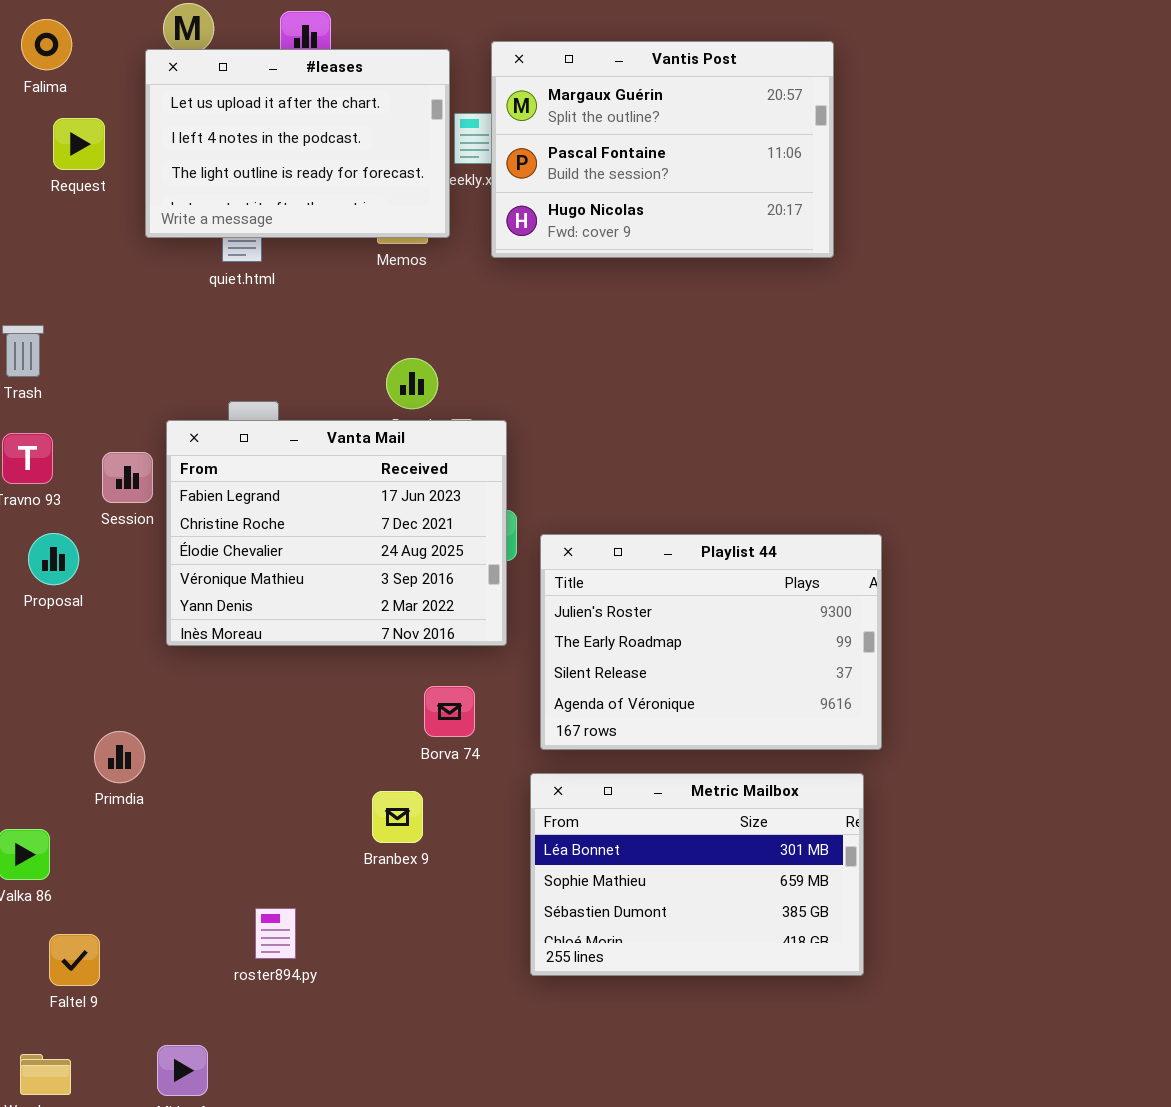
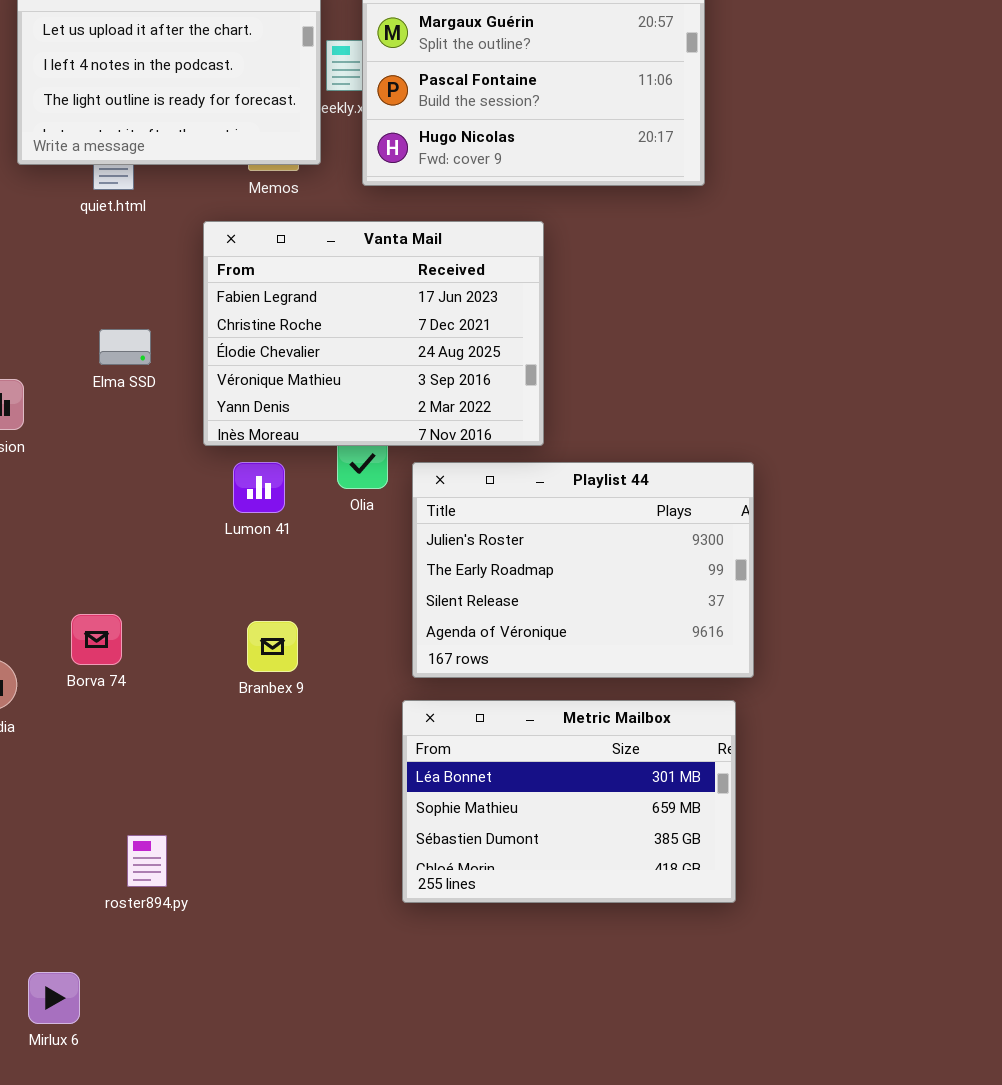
Vanta Mail: [166,420,507,646] -> [203,221,544,446], moved
Borva 74: [424,686,475,737] -> [71,614,122,665], moved
Branbex 9: [372,791,423,843] -> [247,621,298,672], moved

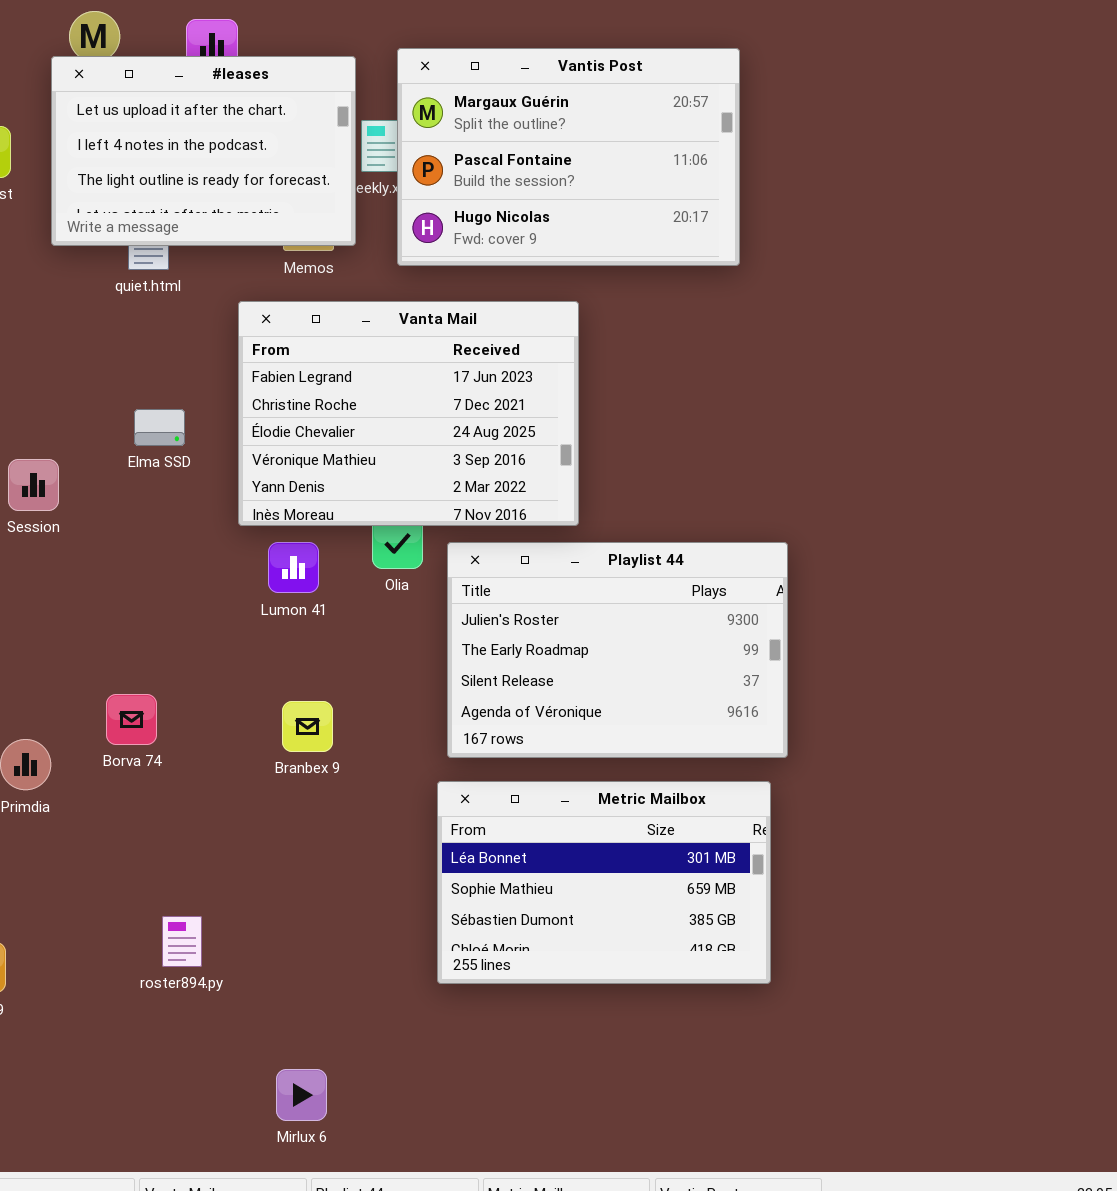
Mirlux 6: [28,972,80,1024] -> [276,1069,327,1121], moved

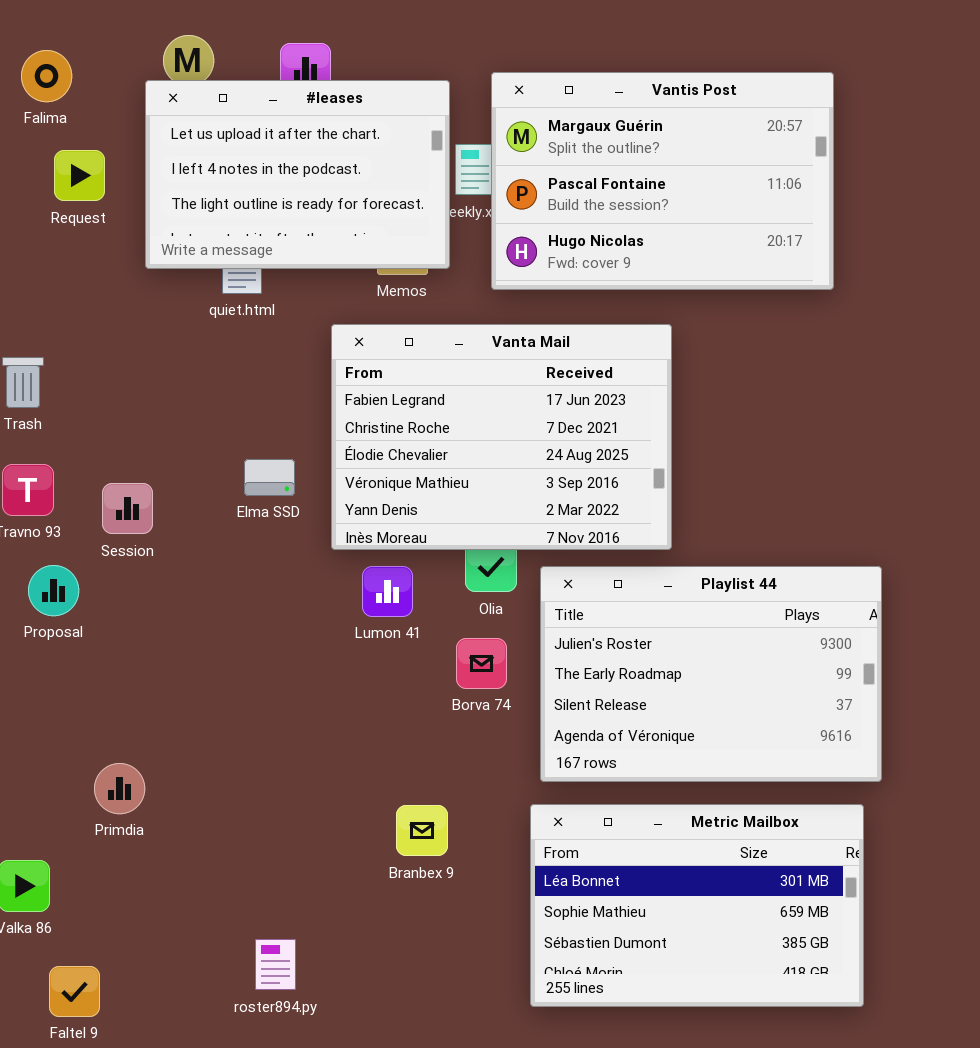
Elma SSD: [134,409,185,446] -> [244,459,295,496], moved
Borva 74: [106,694,157,745] -> [456,638,507,689], moved
Branbex 9: [282,701,333,752] -> [396,805,448,856], moved

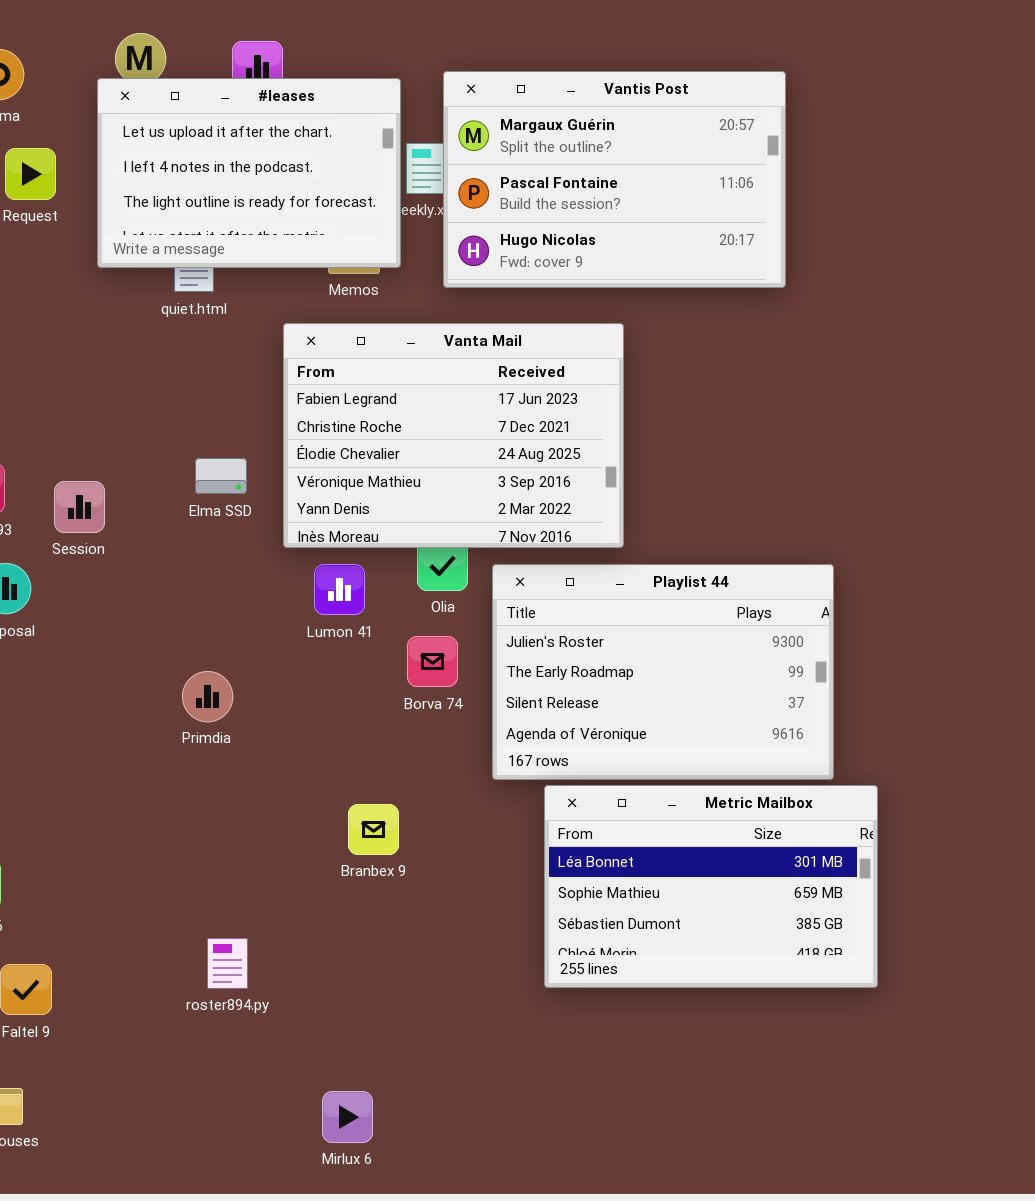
Primdia: [94,763,145,814] -> [182,671,233,722], moved
Metric Mailbox: [530,804,864,1007] -> [544,785,878,988], moved

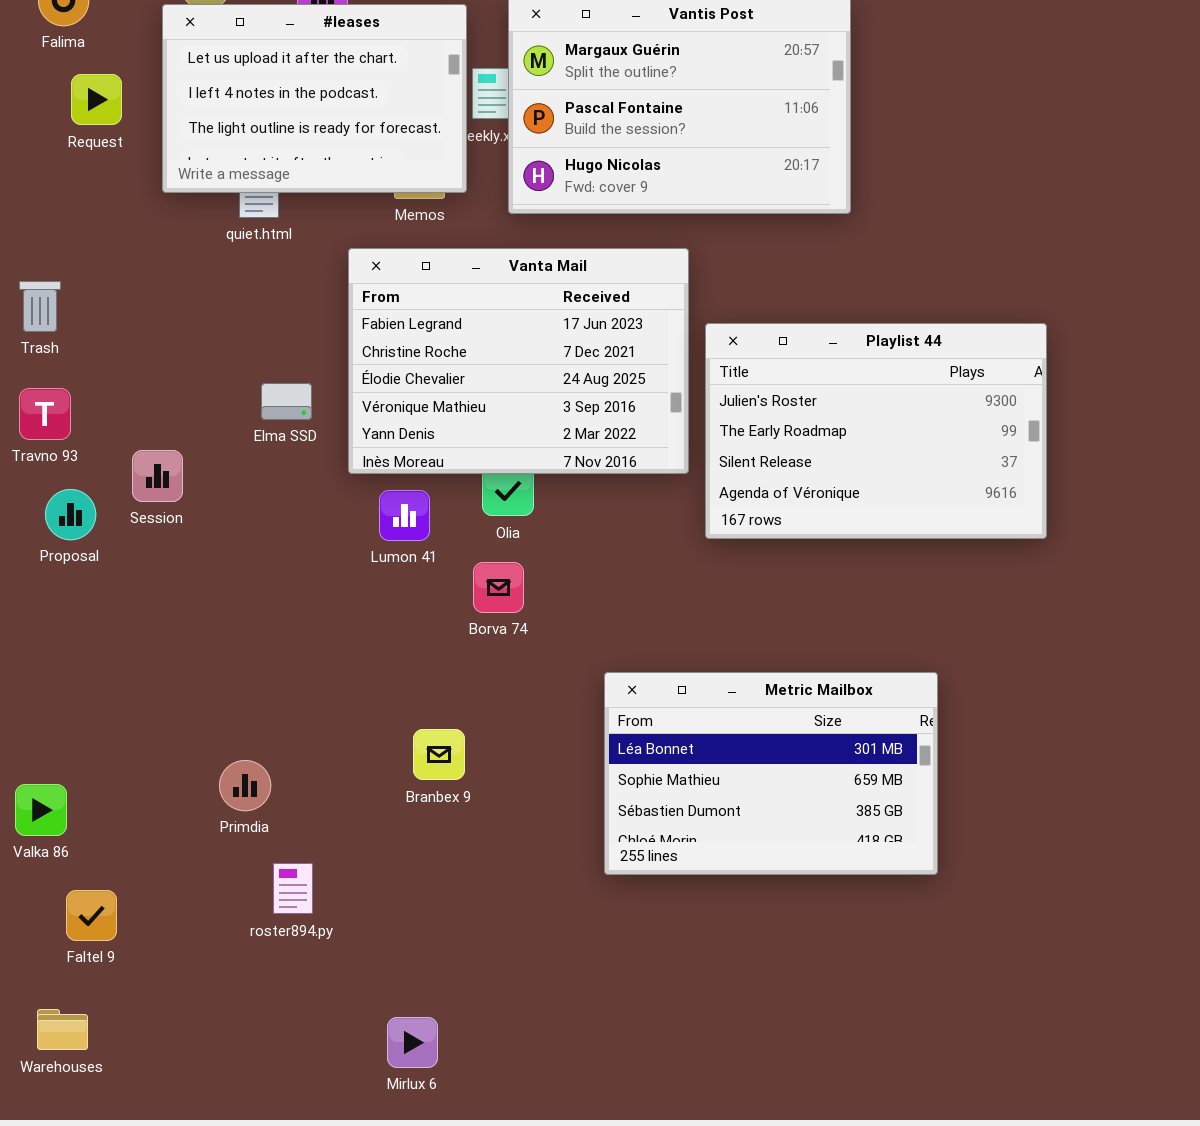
Session: [54,481,105,533] -> [132,450,183,502], moved
Playlist 44: [492,564,834,780] -> [705,323,1047,539], moved
Primdia: [182,671,233,722] -> [219,760,271,811], moved
Metric Mailbox: [544,785,878,988] -> [604,672,938,875], moved

